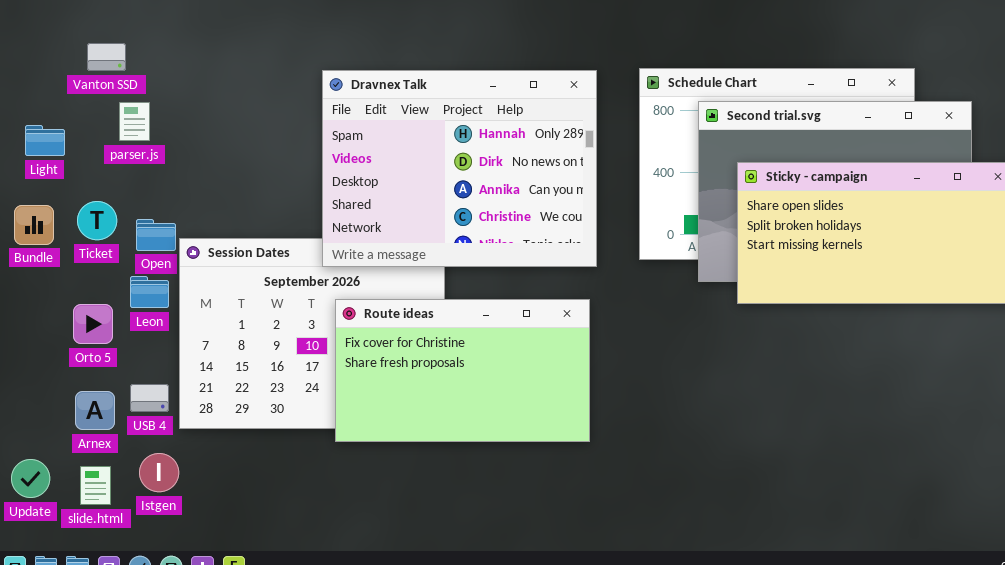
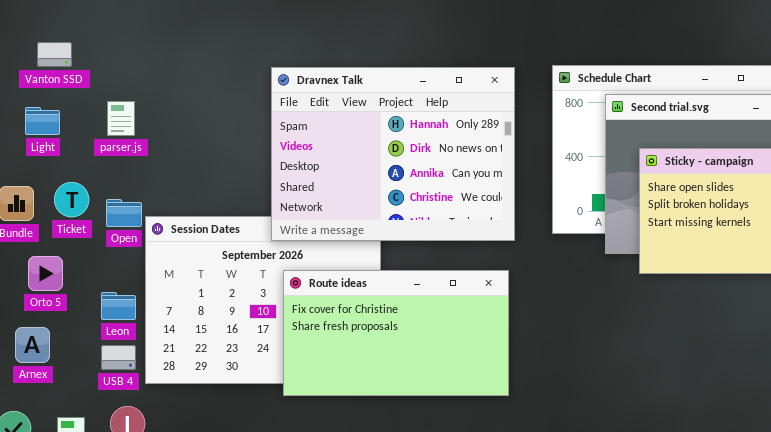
Vanton SSD: [87,43,126,71] -> [37,42,72,67], moved
parser.js: [119,102,150,141] -> [107,101,135,136], moved
Light: [25,125,65,156] -> [25,107,60,135], moved
Leon: [130,276,169,308] -> [101,292,136,320], moved
Orto 5: [73,304,113,344] -> [28,256,63,291], moved
Arnex: [75,391,115,430] -> [15,327,50,363], moved

